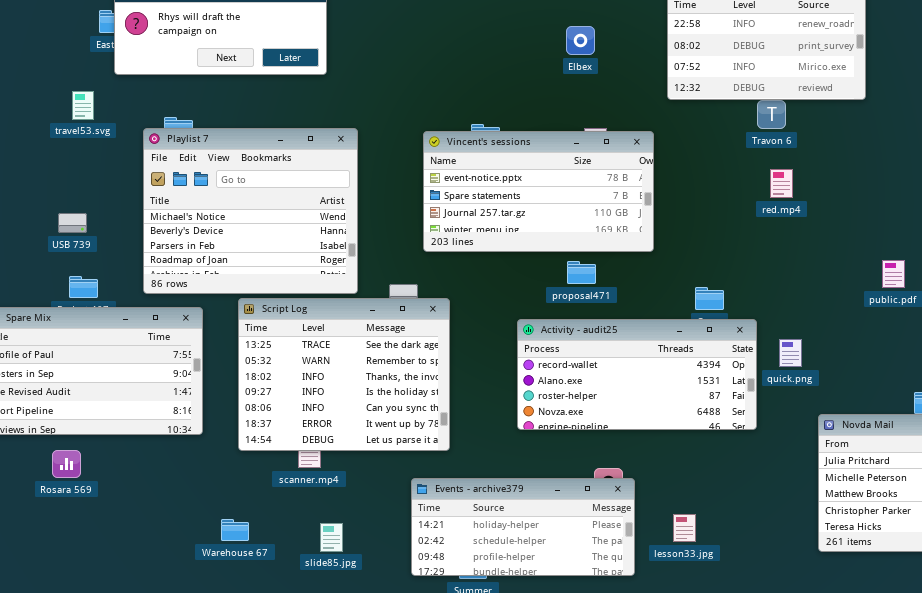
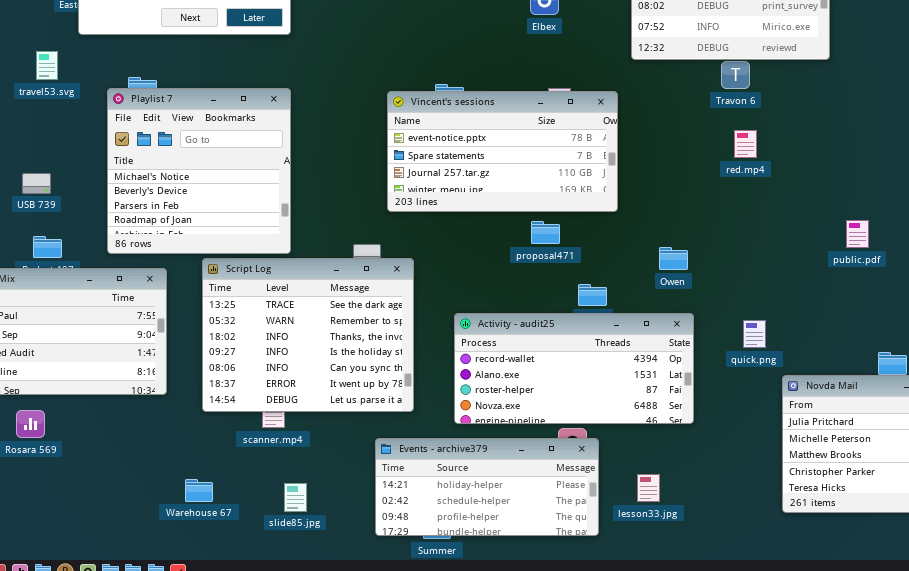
Playlist 7: [143,128,358,294] -> [107,88,291,254], resized
Activity - audit25: [517,319,757,430] -> [454,313,694,424], moved
quick.png: [779,339,802,367] -> [743,320,766,348], moved

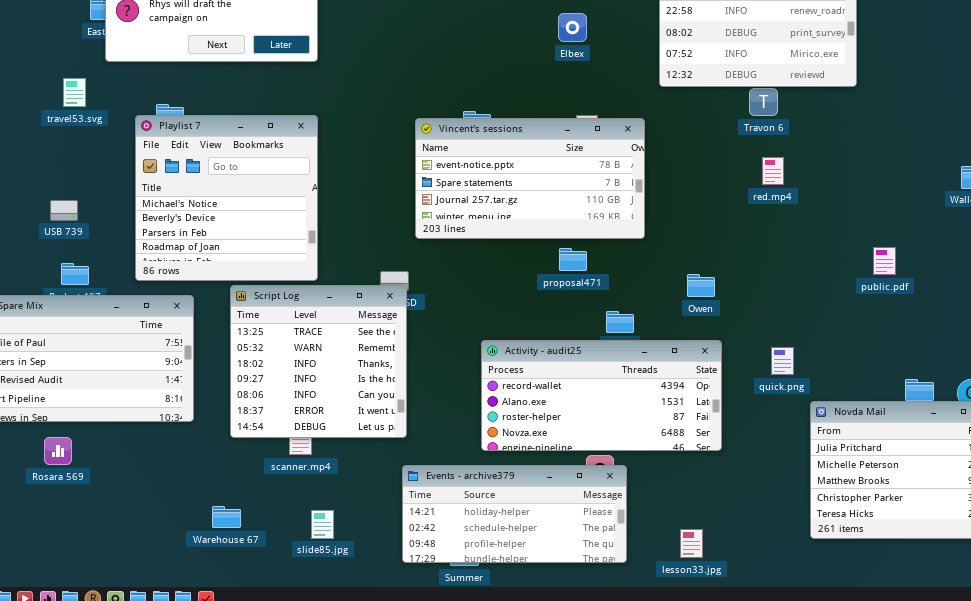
Script Log: [202,258,414,412] -> [230,285,407,438], resized
lesson33.jpg: [637,474,660,502] -> [680,529,703,558], moved

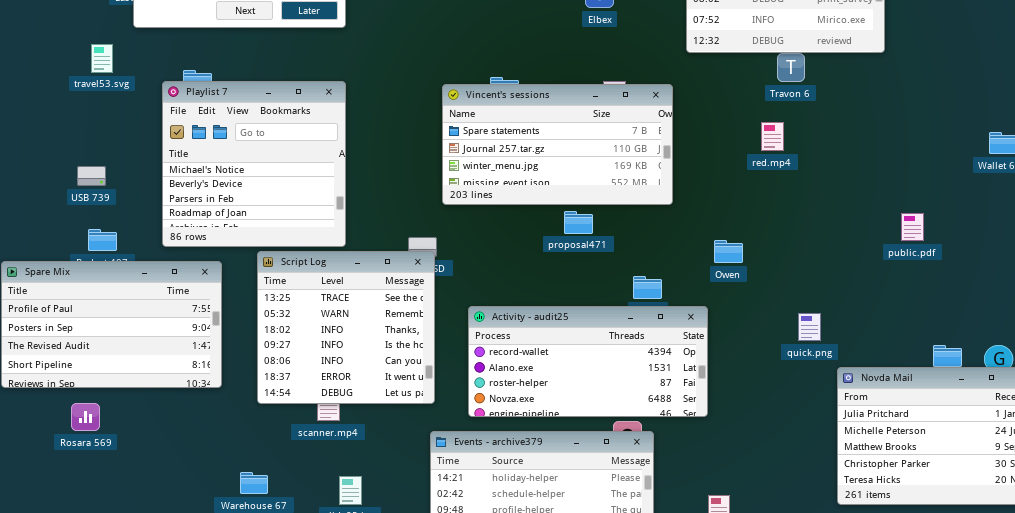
Vincent's sessions: [415,118,645,239] -> [442,84,673,205], scrolled down 1 row
red.mp4: [762,157,784,185] -> [761,122,784,151], moved
proposal471: [559,248,587,271] -> [564,211,593,234], moved
Activity - audit25: [481,340,722,451] -> [468,306,708,417], moved

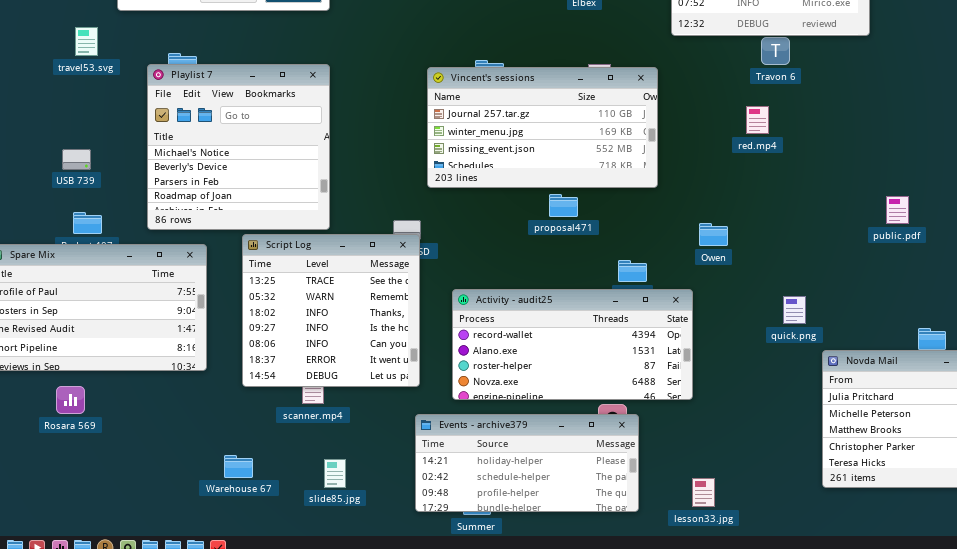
Vincent's sessions: [442,84,673,205] -> [427,67,658,188], scrolled down 1 row

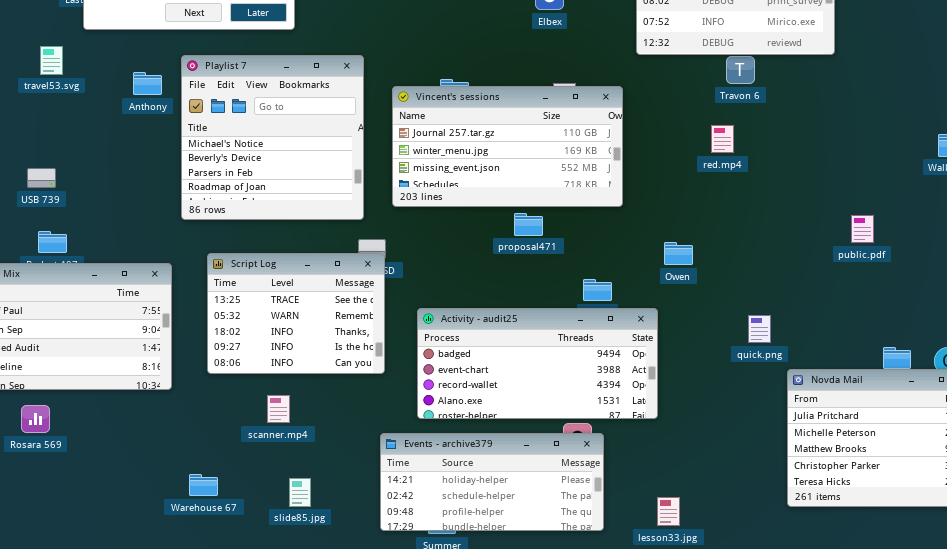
Playlist 7: [147,64,330,230] -> [181,55,364,220], moved
Script Log: [242,234,420,387] -> [207,253,385,374], resized
Activity - audit25: [452,289,693,400] -> [417,308,658,419], scrolled up 2 rows

